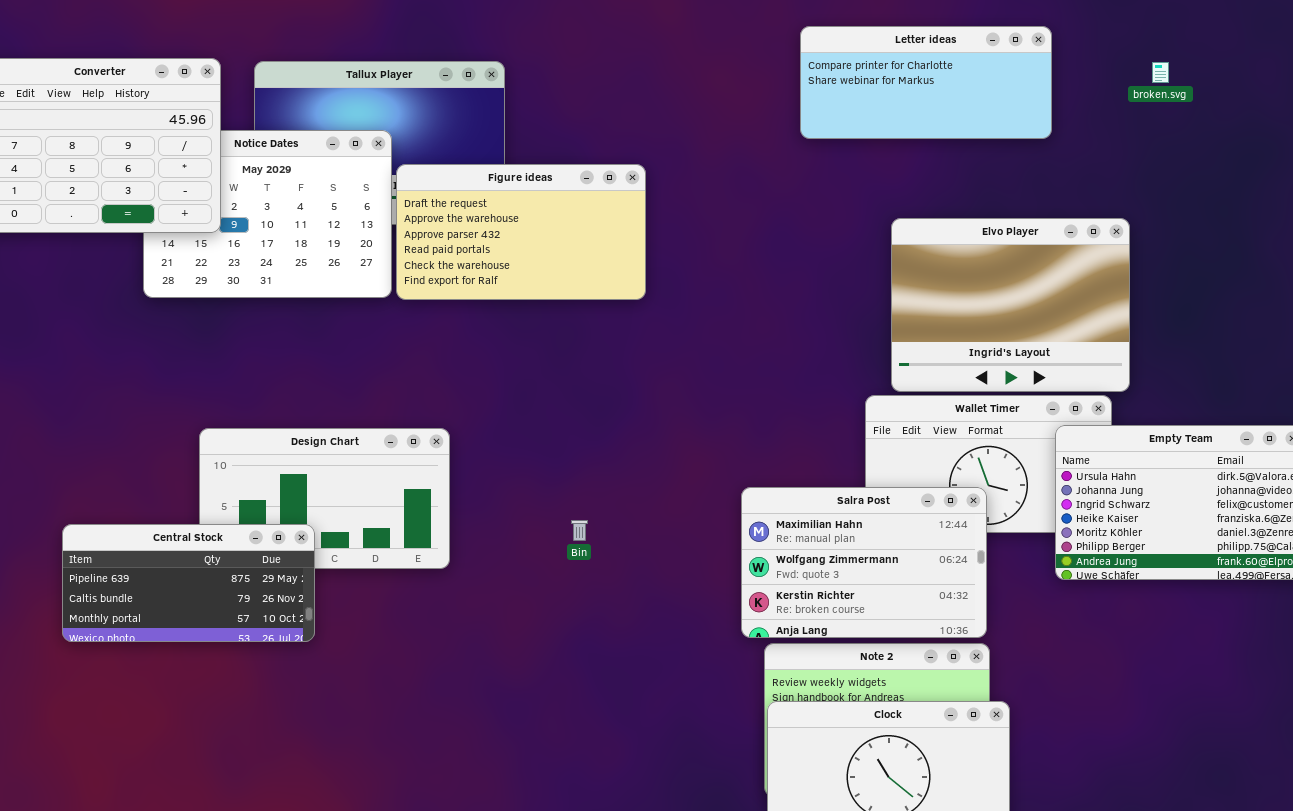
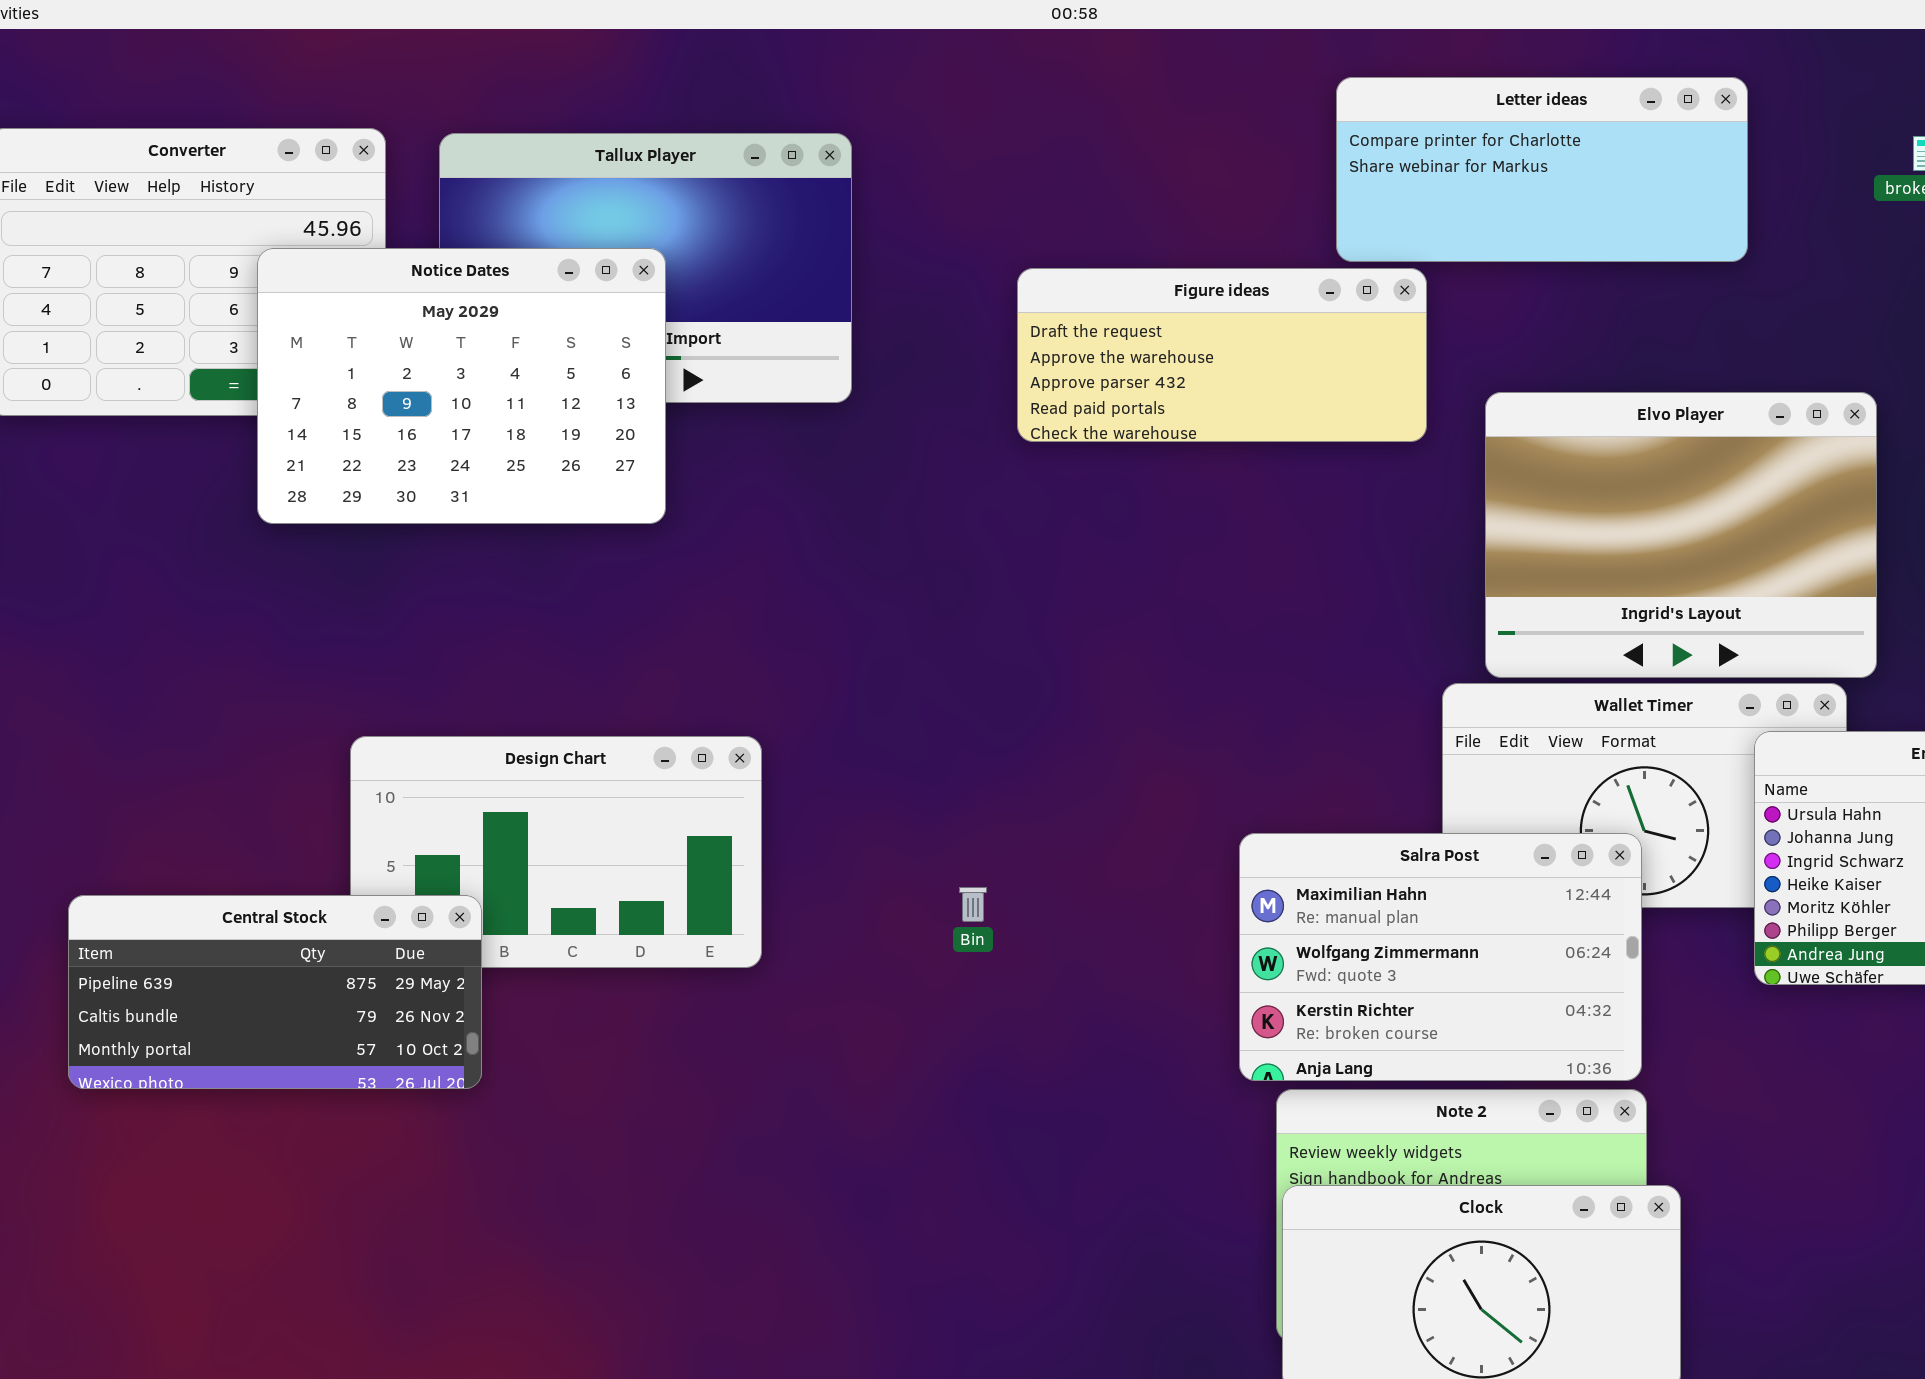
Notice Dates: [143,130,392,298] -> [257,248,666,524], raised
Figure ideas: [396,164,646,300] -> [1017,268,1427,442], moved, resized
Central Stock: [62,524,315,642] -> [68,895,482,1089], moved

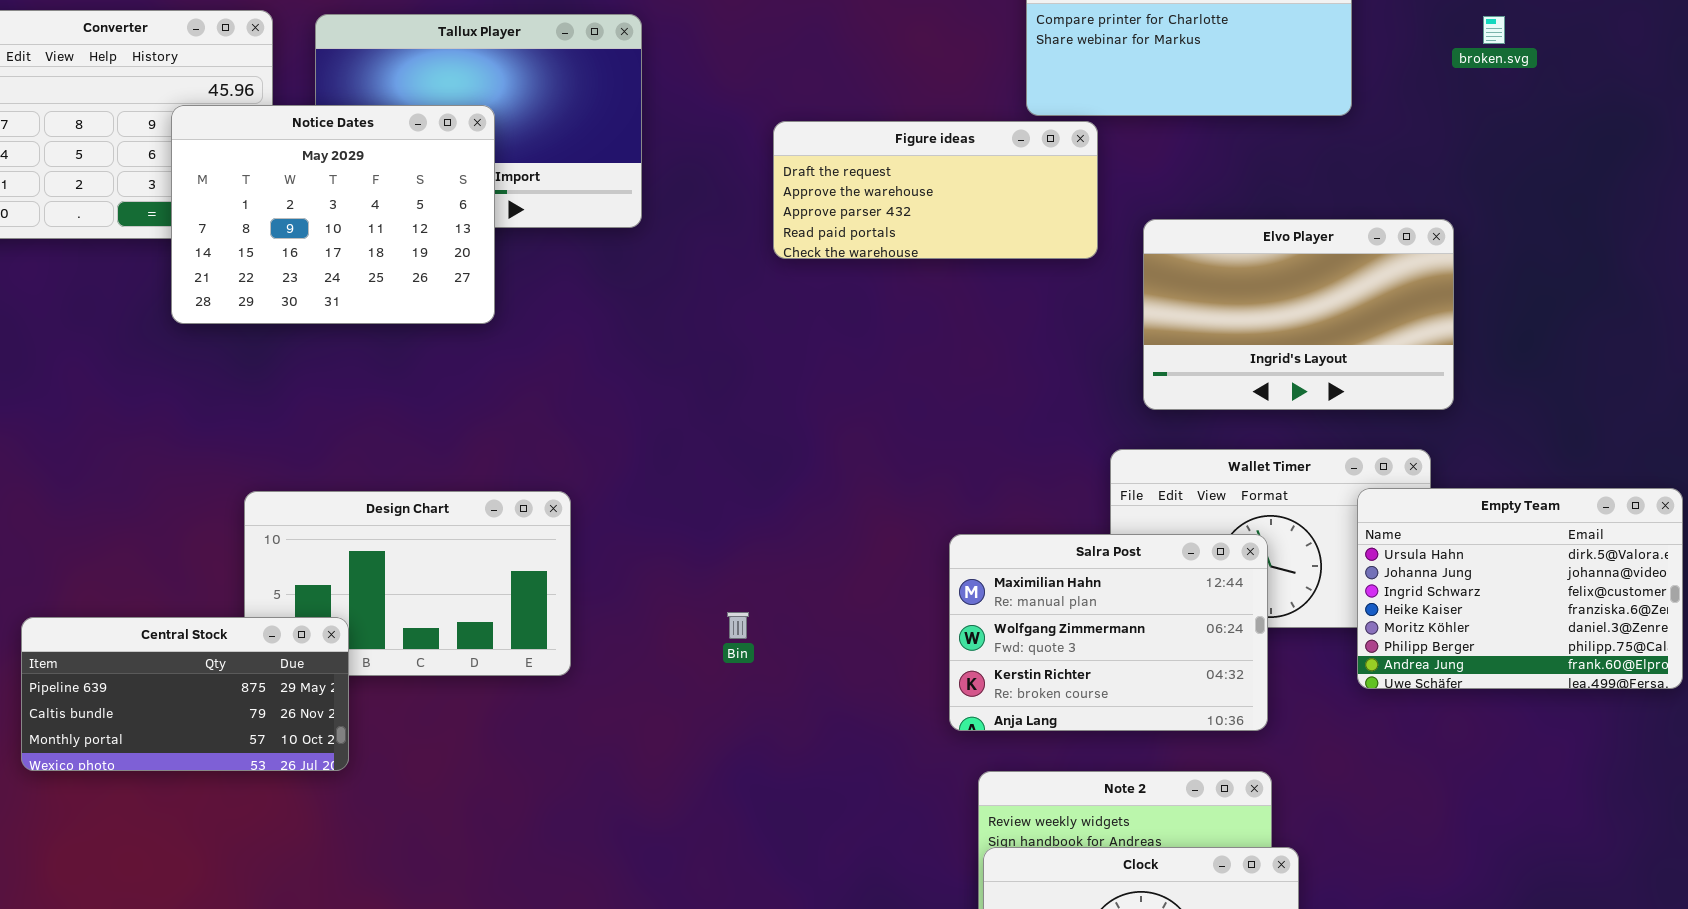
Elvo Player: [1485,392,1877,678] -> [1143,219,1454,410], resized
Salra Post: [1239,833,1642,1081] -> [949,534,1268,731], moved

